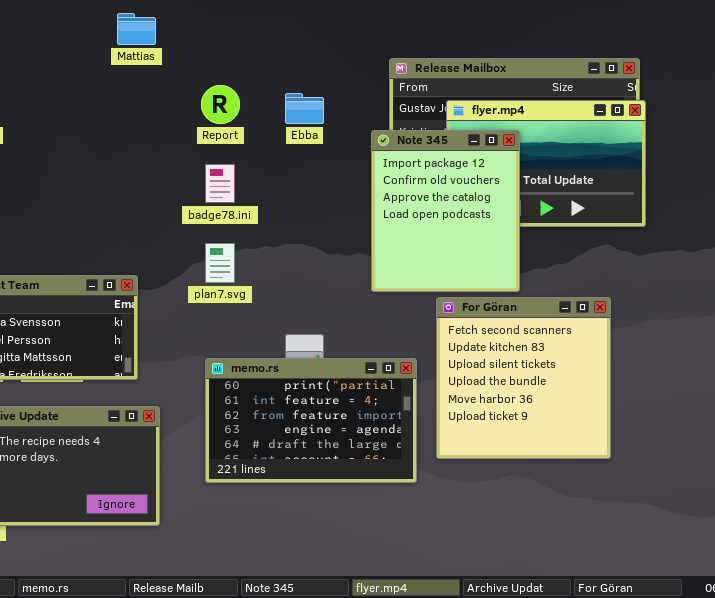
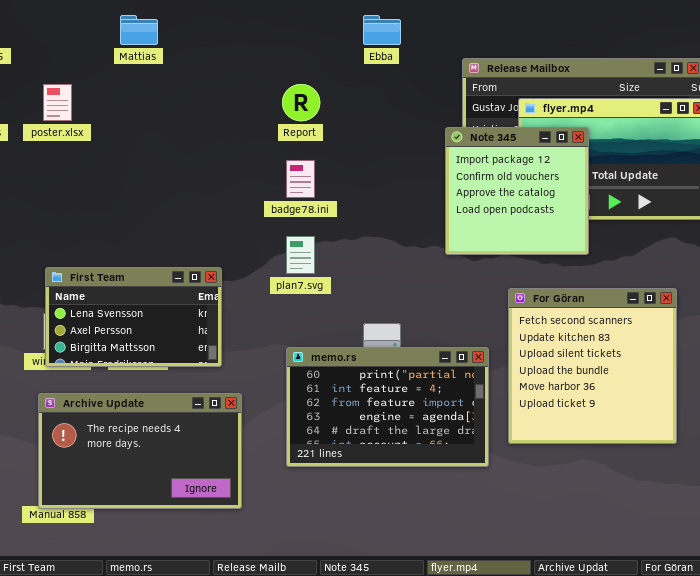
Mattias: [117,13,156,45] -> [120,15,158,45], moved
Ebba: [285,93,324,124] -> [363,15,401,45], moved
Note 345: [371,130,520,292] -> [445,127,589,255], resized

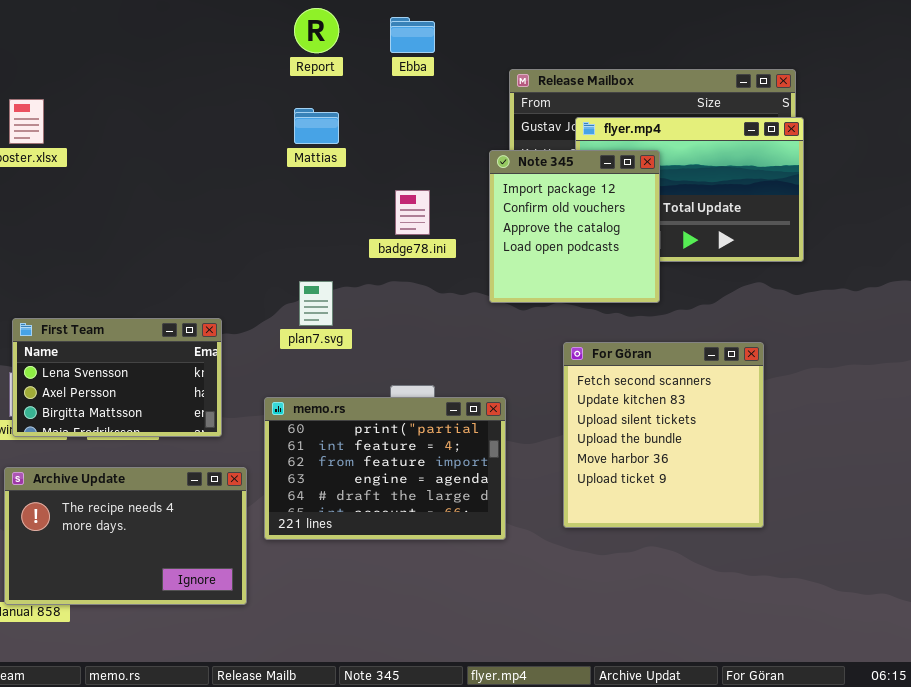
Mattias: [120,15,158,45] -> [294,108,339,144], moved
Report: [282,84,320,121] -> [294,8,339,53], moved
badge78.ini: [286,160,315,198] -> [395,190,430,235], moved
memo.rs: [286,347,489,467] -> [264,397,506,540], moved

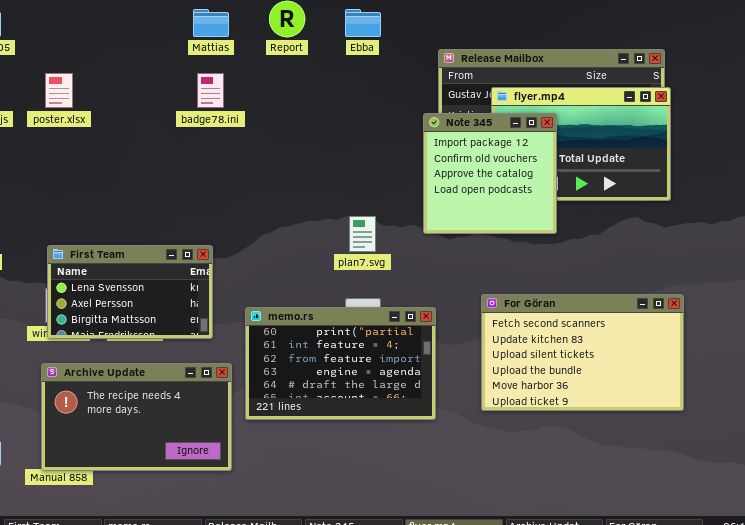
Mattias: [294,108,339,144] -> [193,9,229,37], moved
badge78.ini: [395,190,430,235] -> [197,73,224,108], moved
plan7.svg: [299,281,333,326] -> [349,216,376,252], moved
For Göran: [563,342,764,528] -> [481,294,684,411], resized

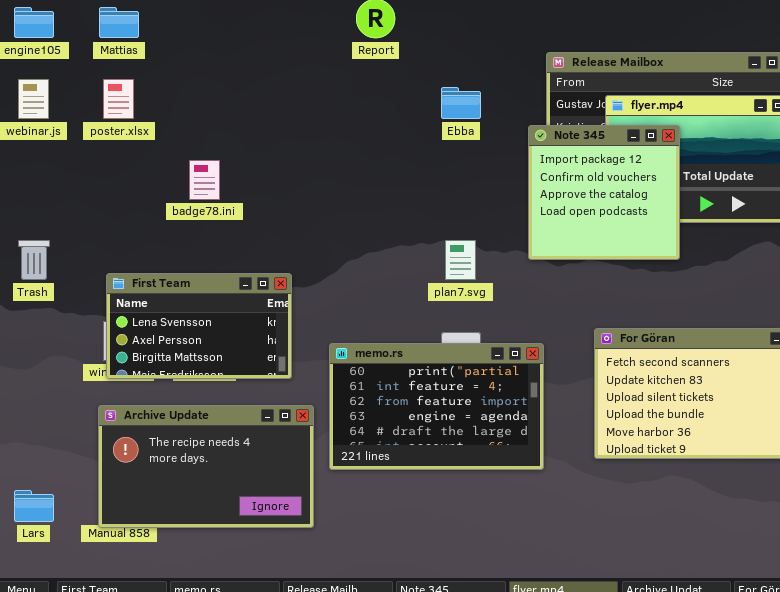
Mattias: [193,9,229,37] -> [99,7,139,38], moved
Ebba: [345,9,381,37] -> [441,87,481,119], moved
badge78.ini: [197,73,224,108] -> [189,160,220,200], moved

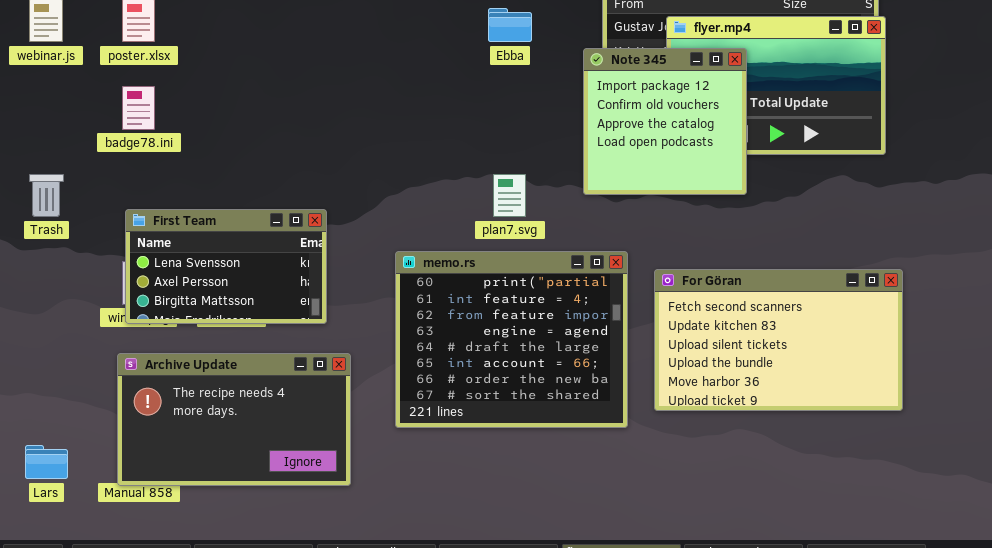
badge78.ini: [189,160,220,200] -> [122,86,155,130], moved
memo.rs: [329,343,544,470] -> [395,251,628,428], moved, resized

